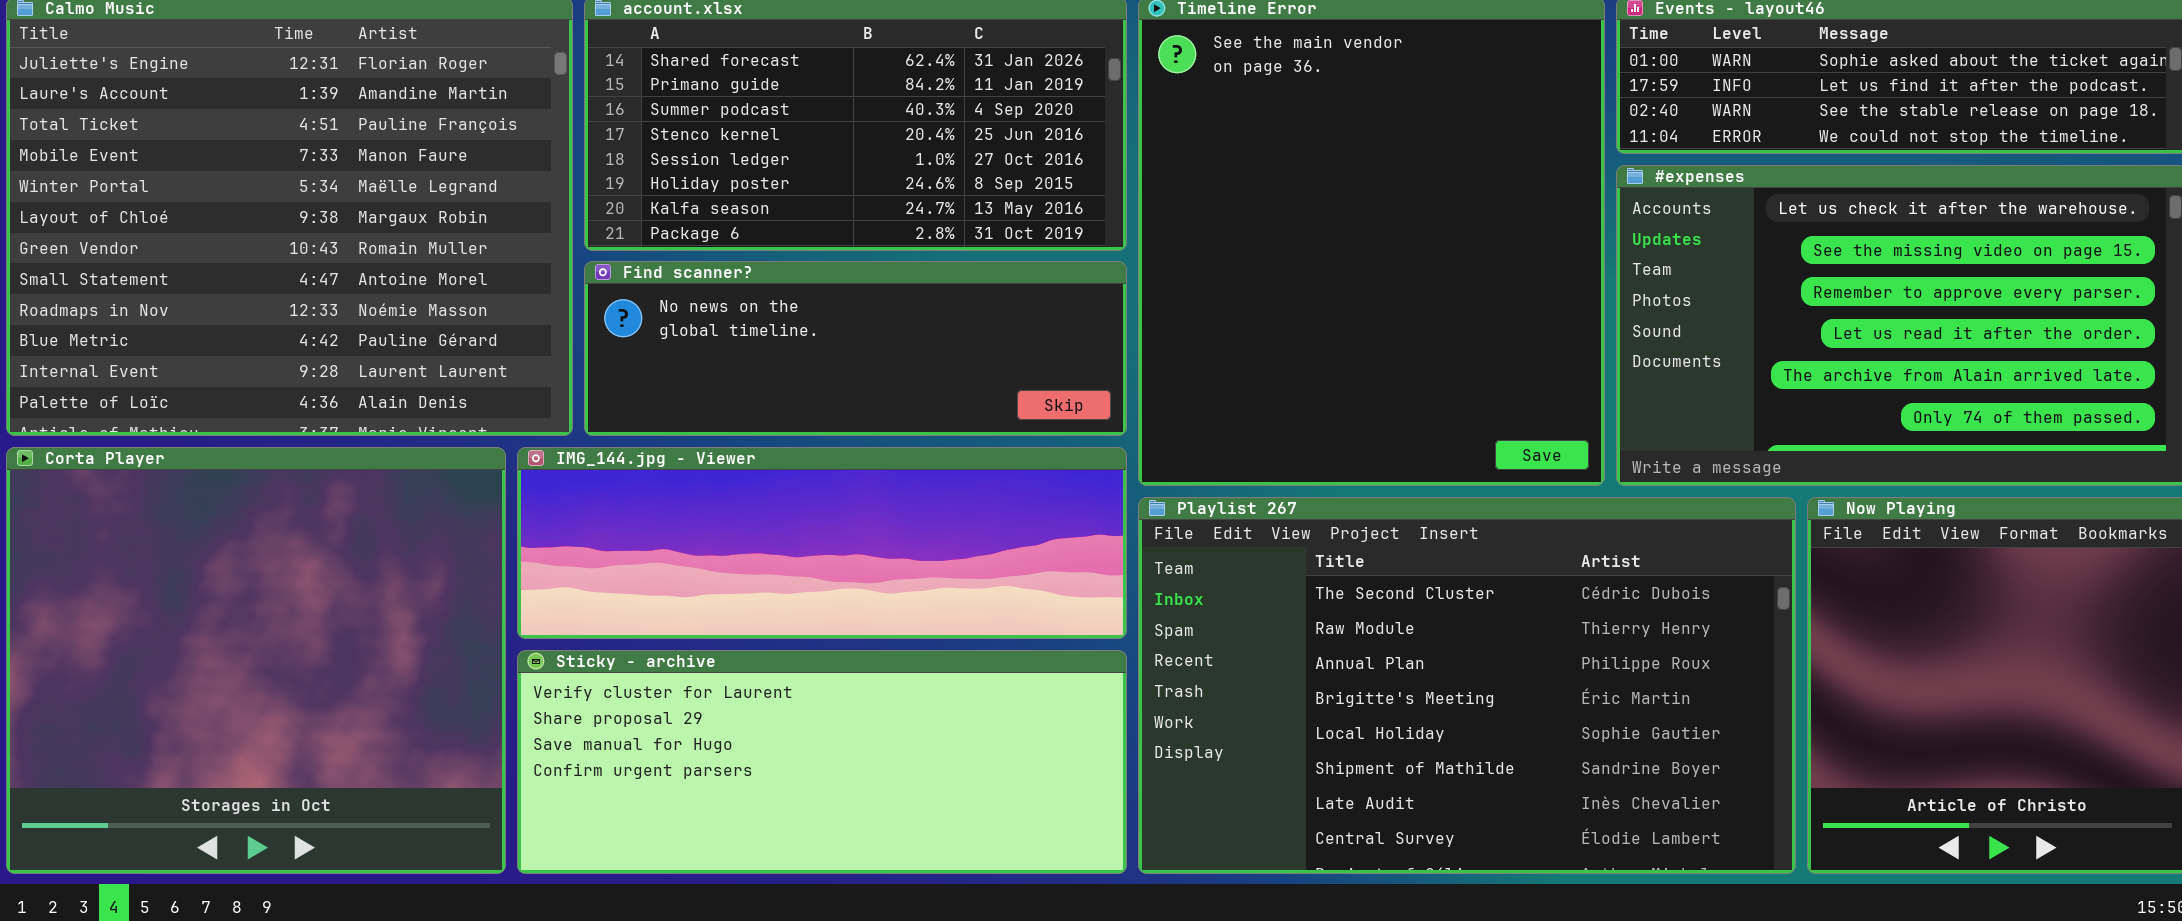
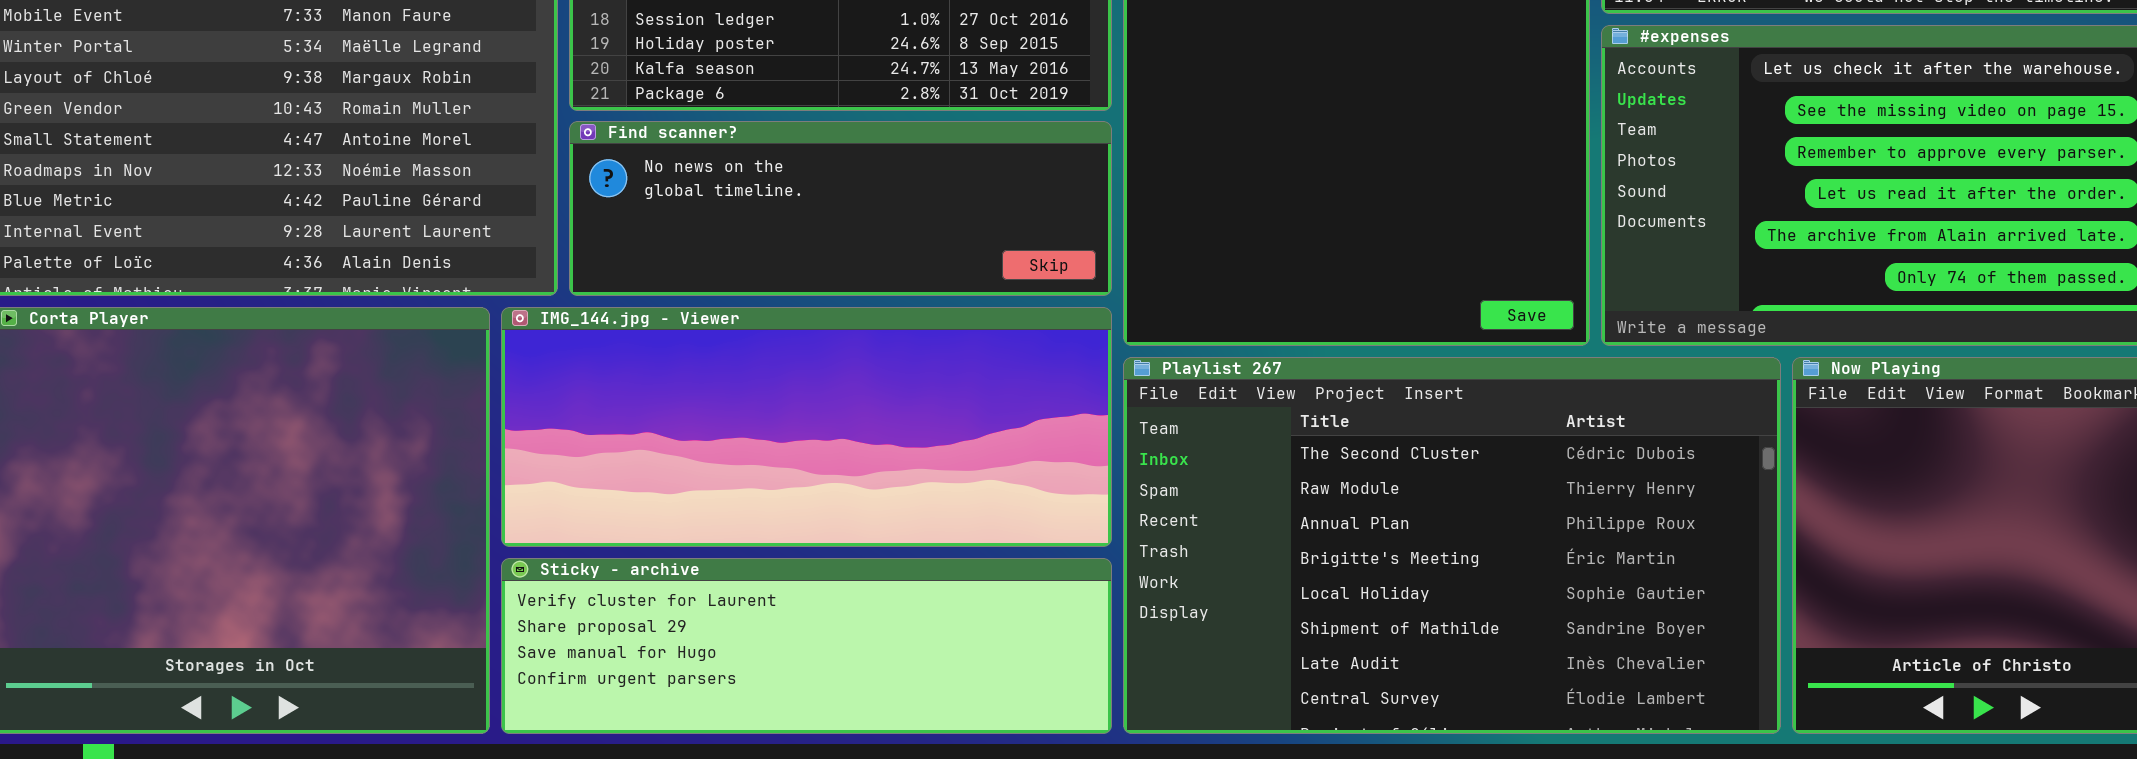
IMG_144.jpg - Viewer: [517,447,1127,639] -> [501,307,1112,547], resized
Sticky - archive: [517,650,1127,874] -> [501,558,1112,734], resized

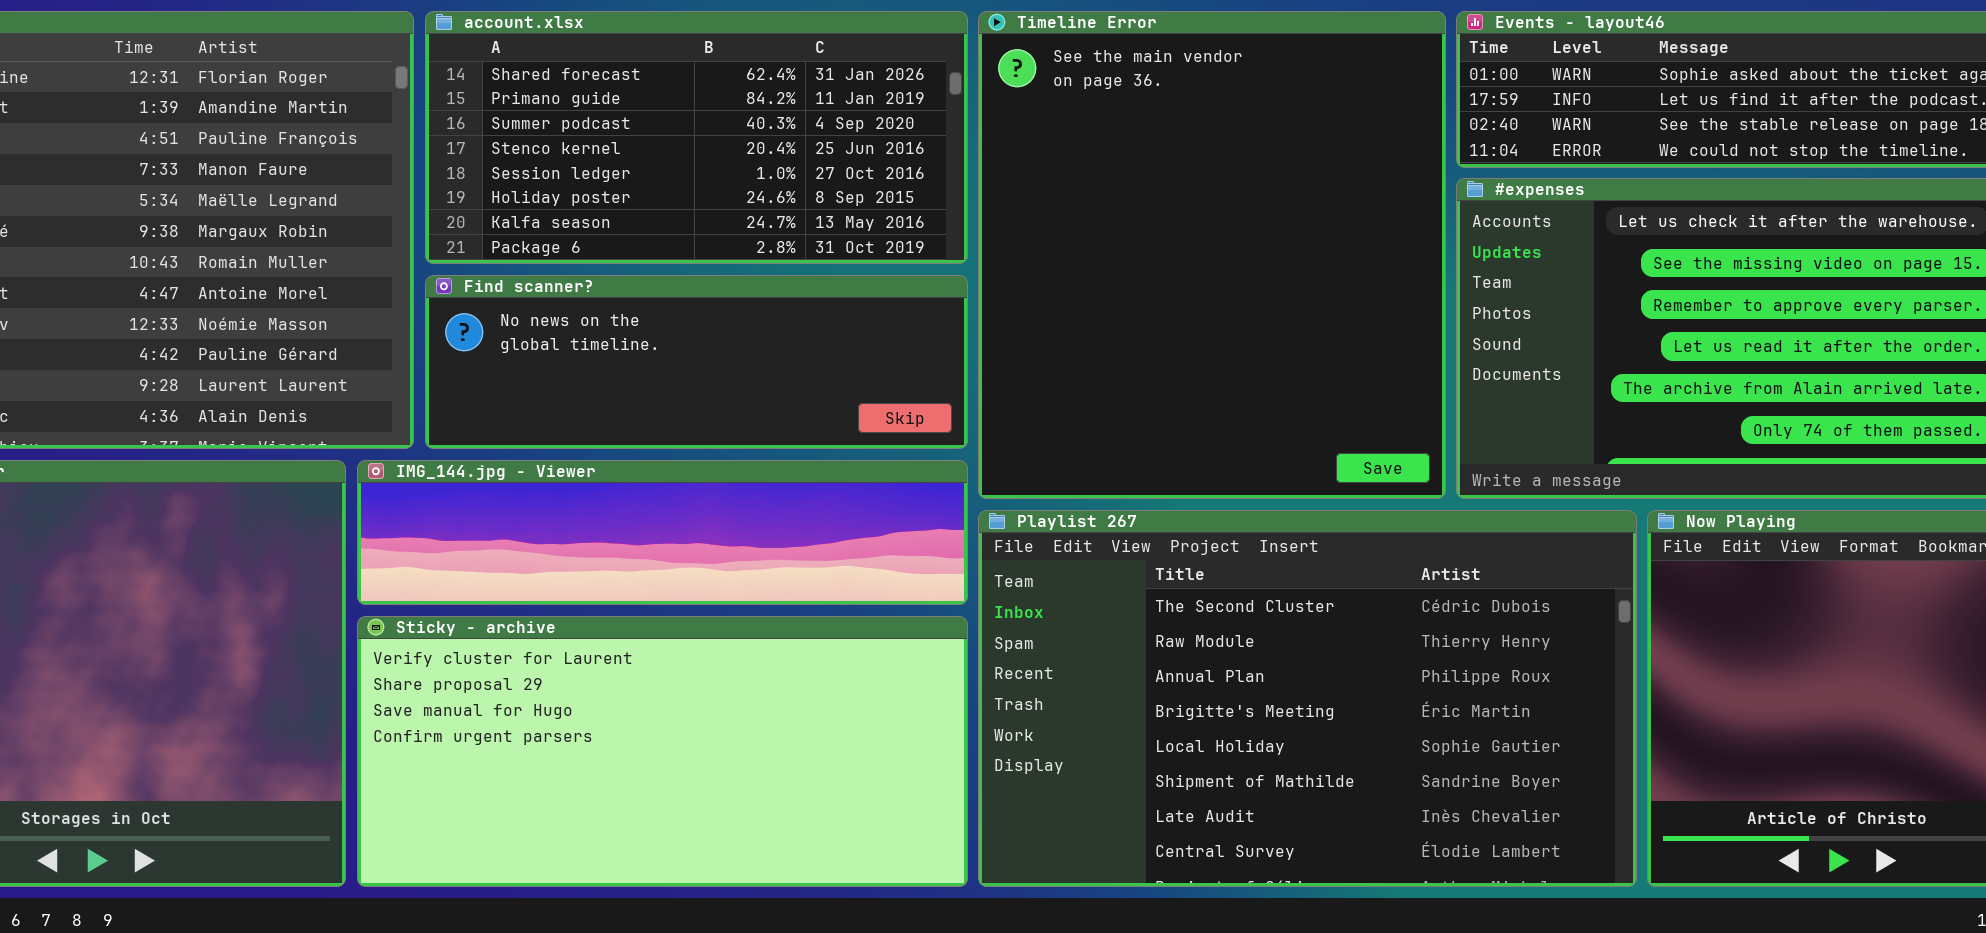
IMG_144.jpg - Viewer: [501,307,1112,547] -> [357,460,968,605], resized
Sticky - archive: [501,558,1112,734] -> [357,616,968,887], resized

